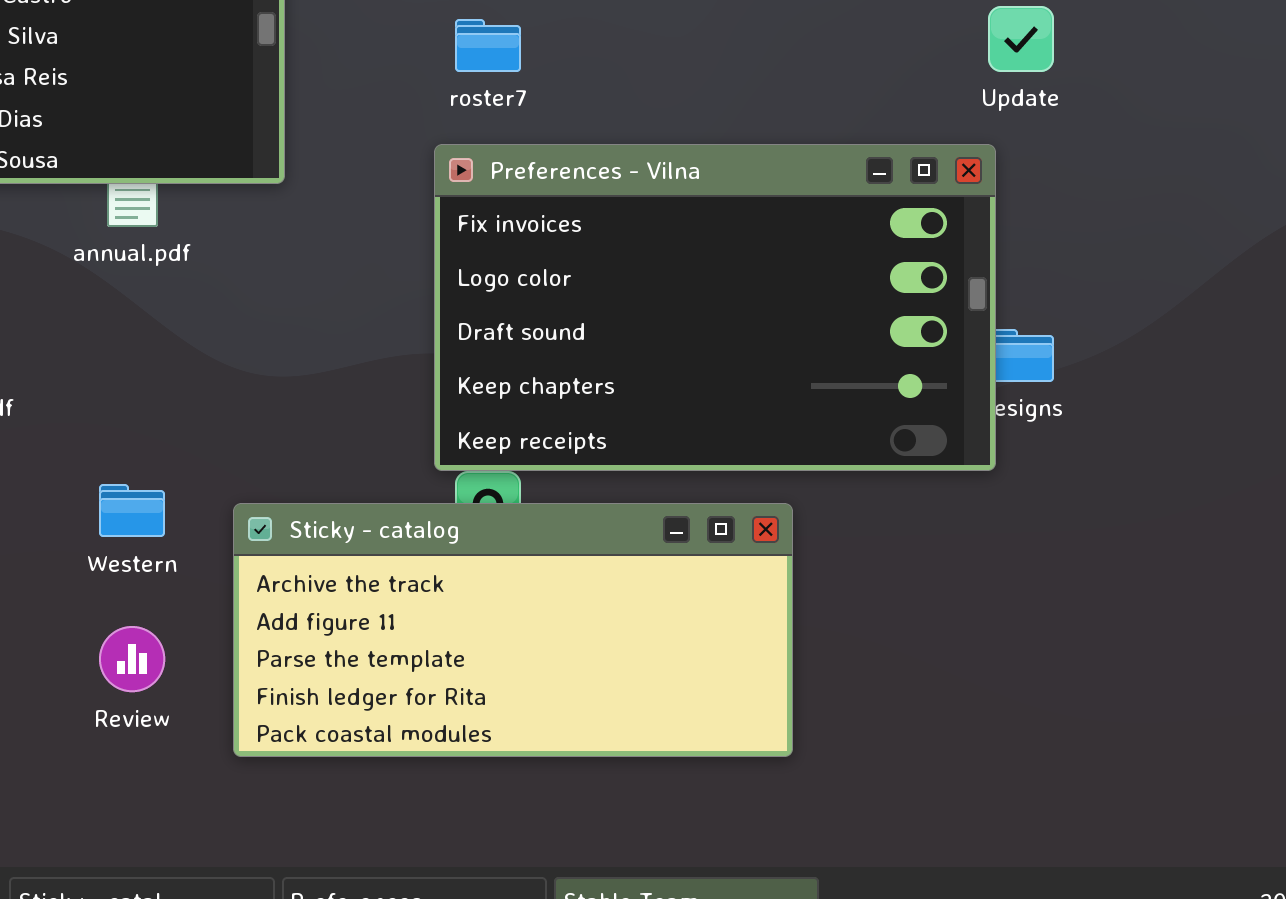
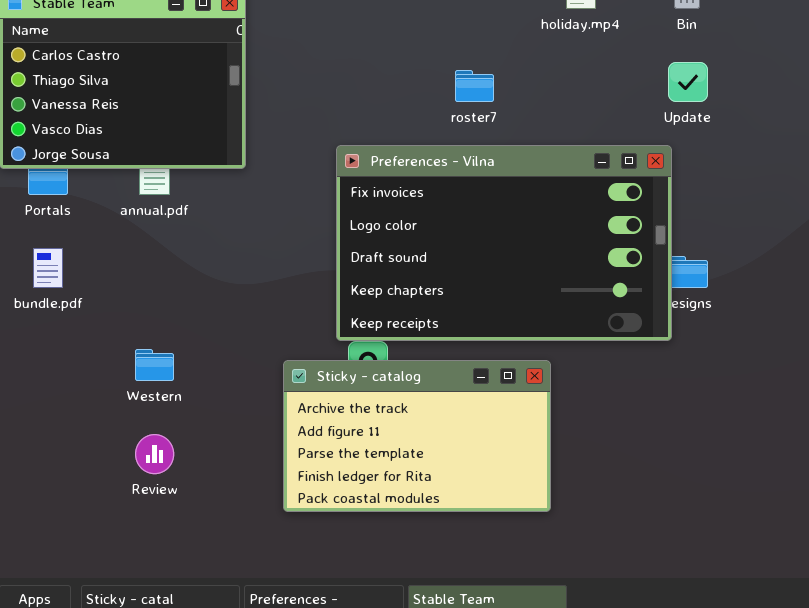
roster7: [455,19,521,72] -> [455,70,494,102], moved
Sticky - catalog: [233,503,793,757] -> [283,360,551,512], resized

